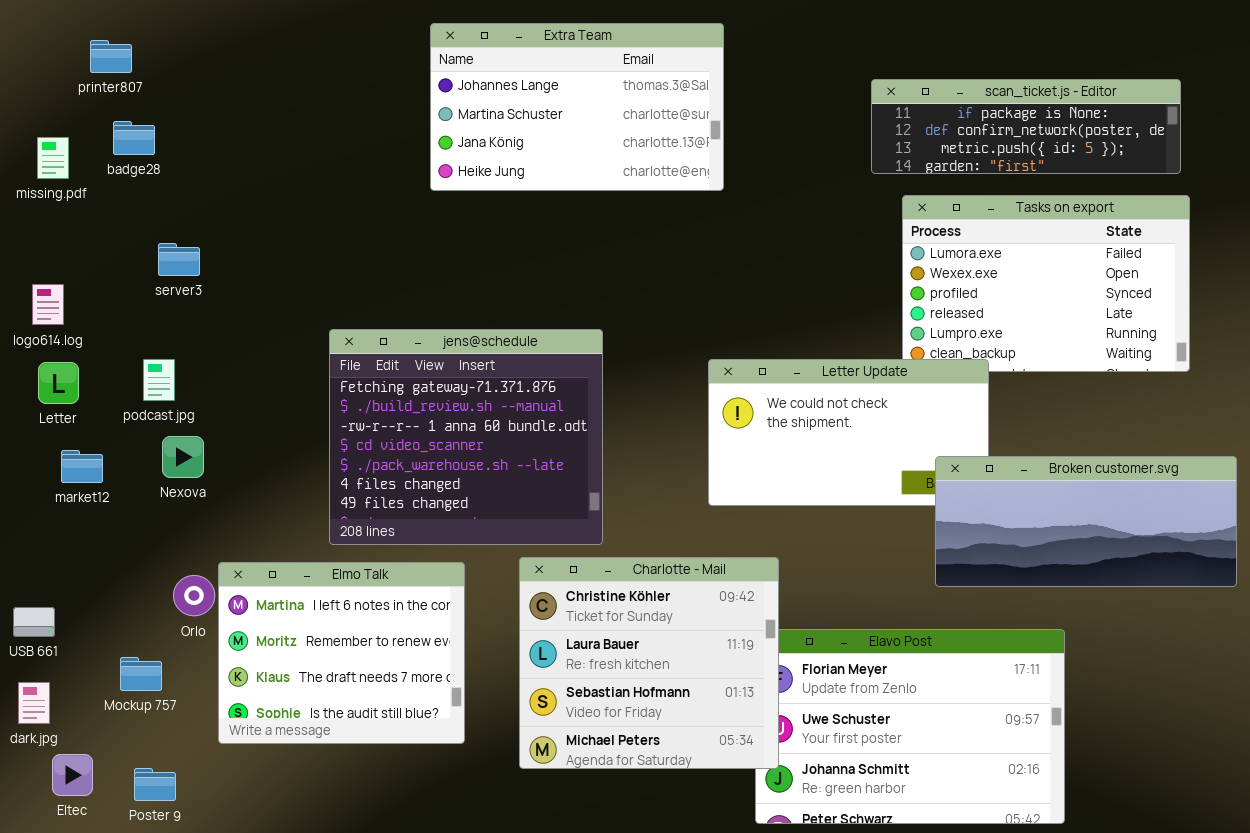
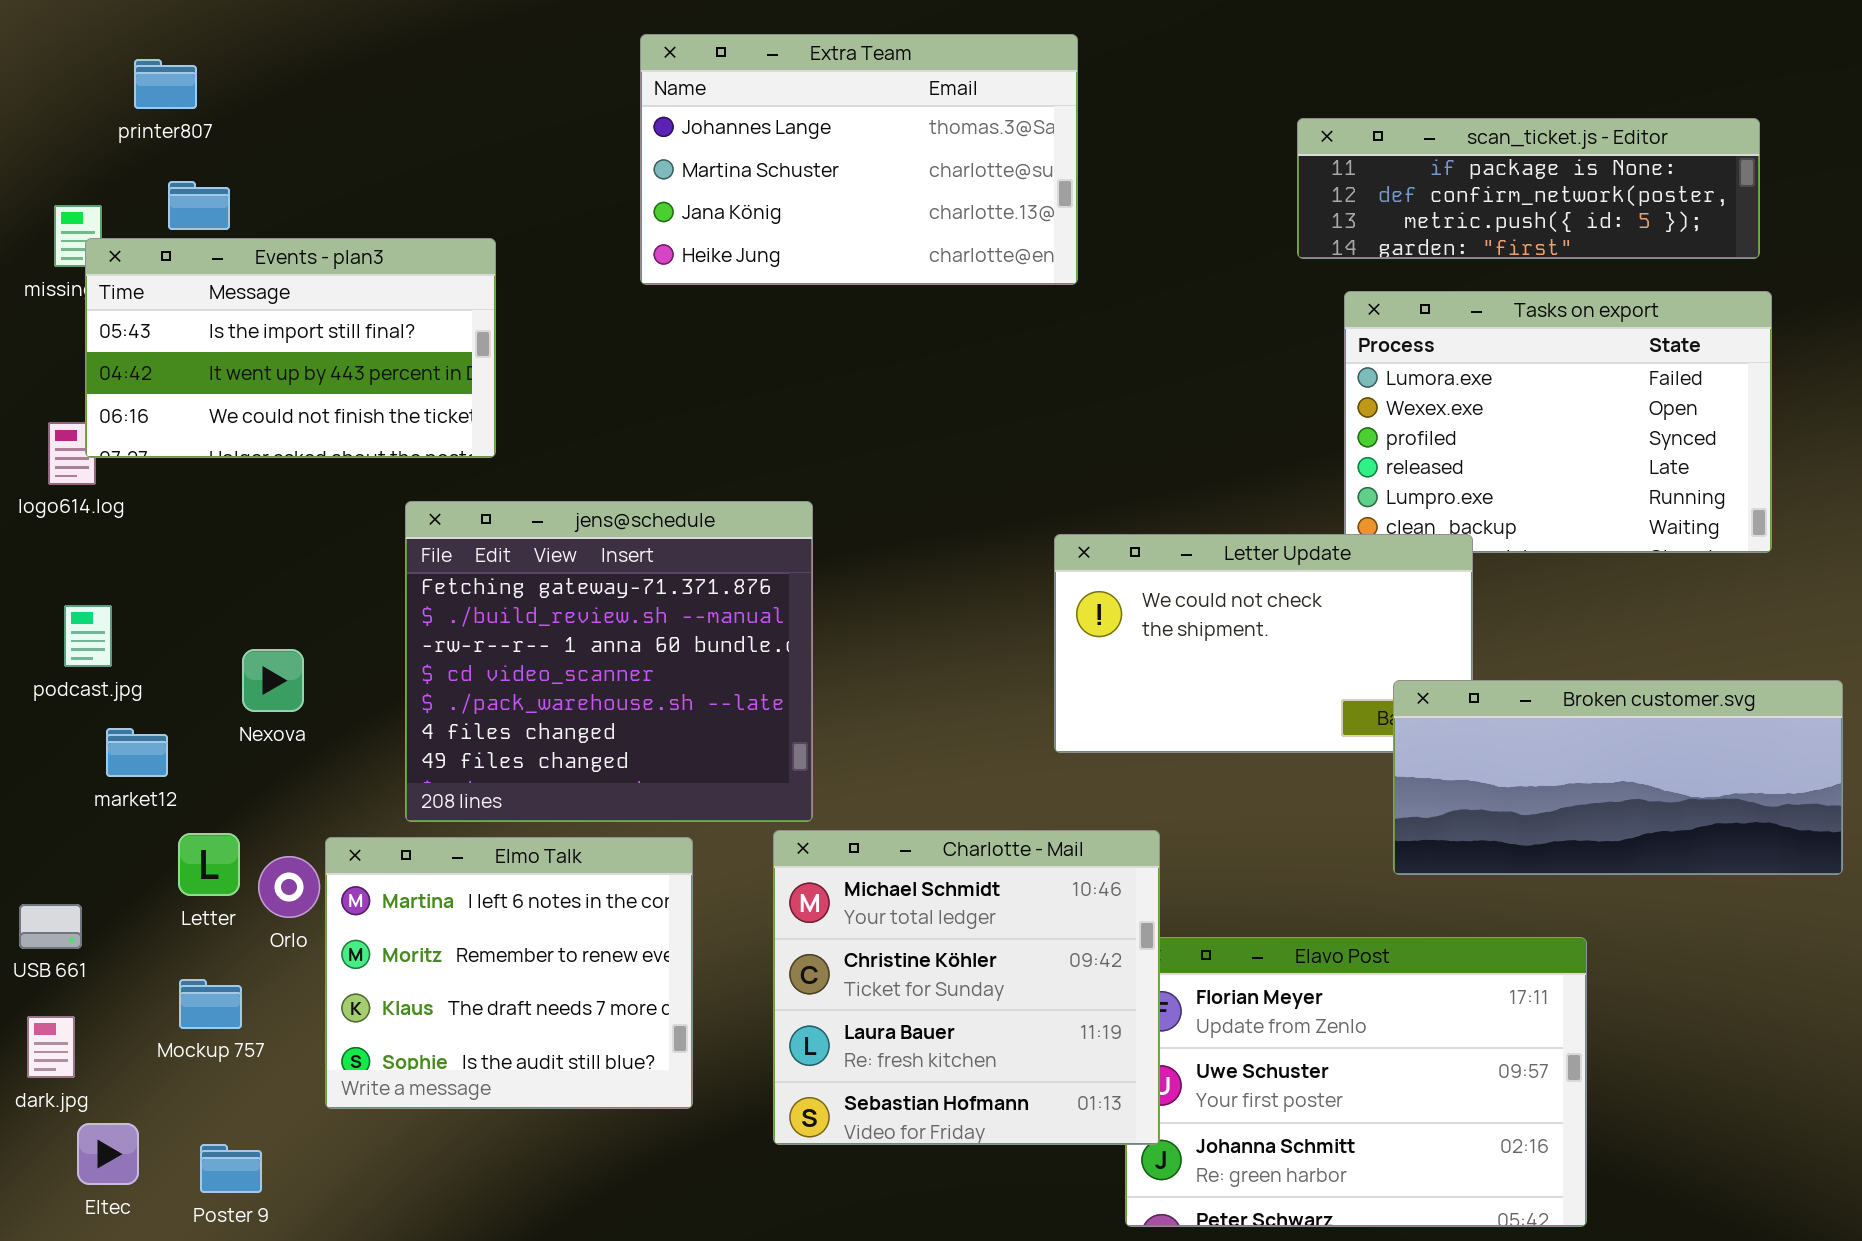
Events - plan3: none -> [85,238,496,458], opened
jens@schedule: [329,329,603,545] -> [405,501,813,822], moved
podcast.jpg: [143,359,175,401] -> [64,605,112,667], moved
Letter: [38,362,79,404] -> [178,833,240,896], moved
market12: [61,450,103,483] -> [106,728,168,777], moved
Charlotte - Mail: [519,557,779,769] -> [773,830,1160,1145], scrolled up 1 row

